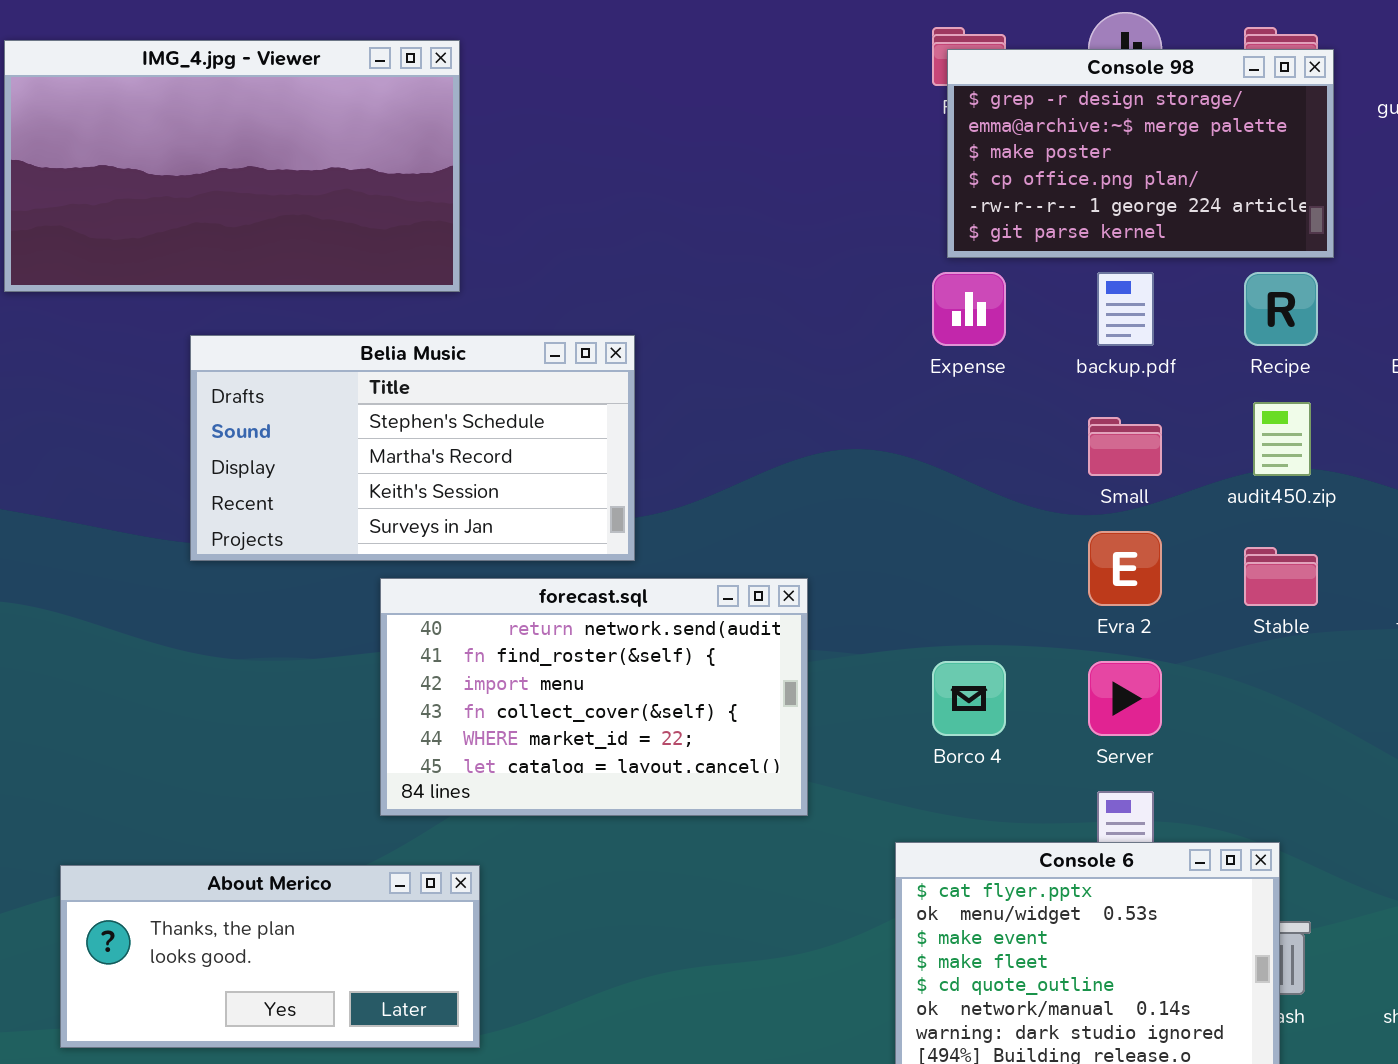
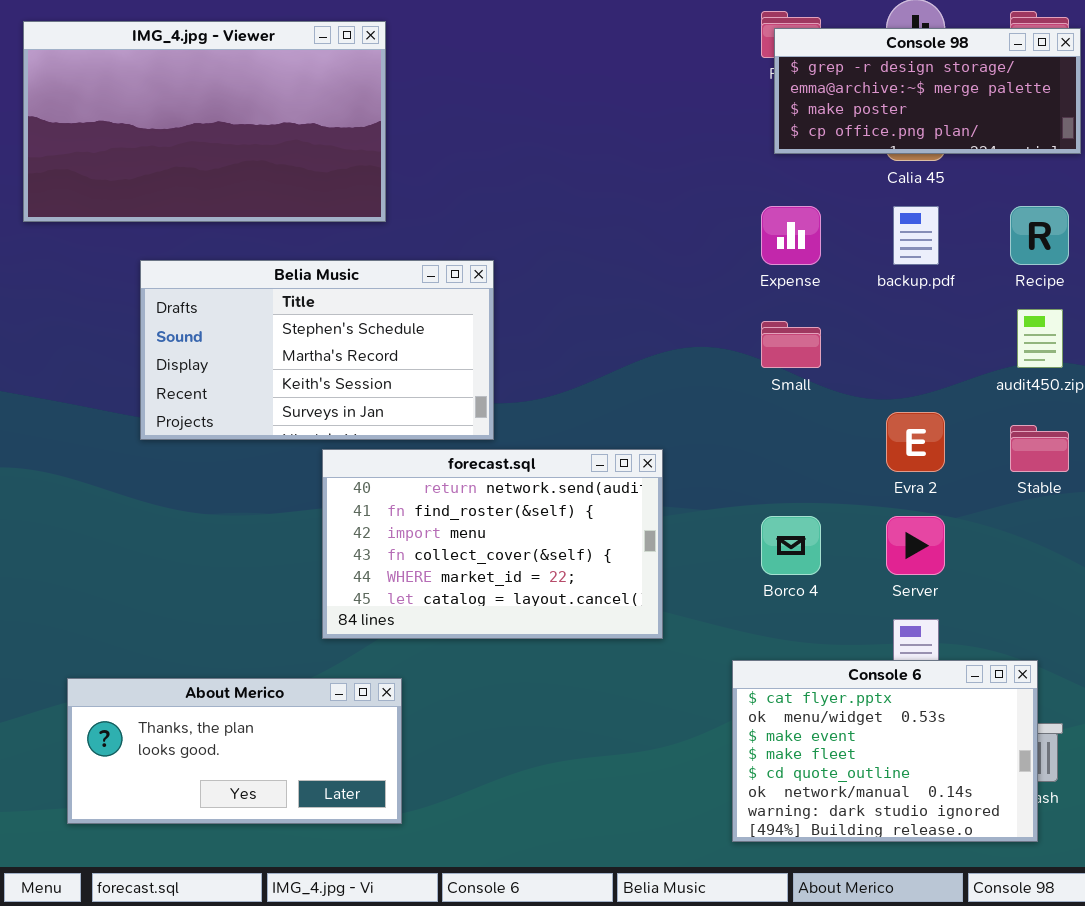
Console 98: [947,49,1334,258] -> [774,28,1081,154], resized
Belia Music: [190,335,635,561] -> [140,260,494,440], moved
Small: [1088,417,1162,476] -> [761,321,821,368], moved

